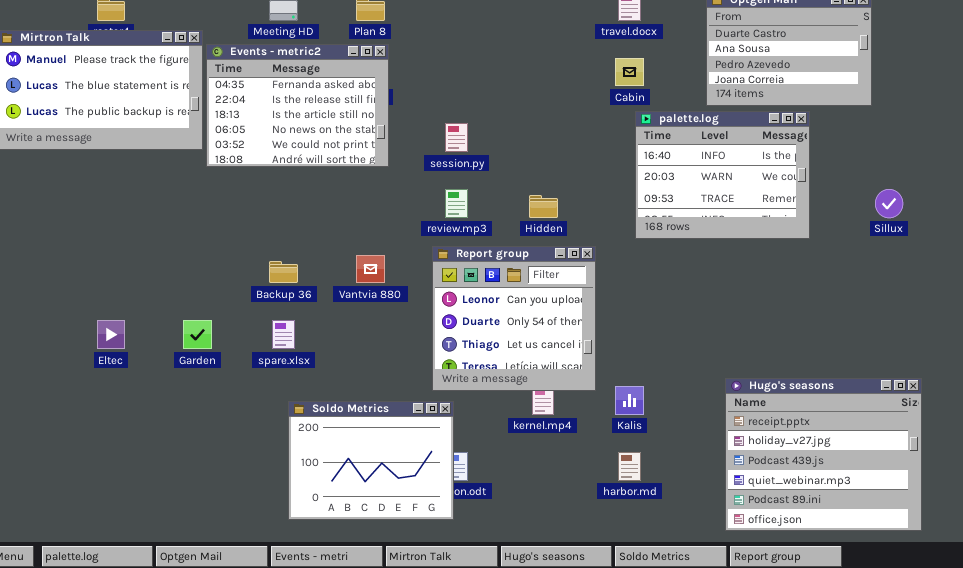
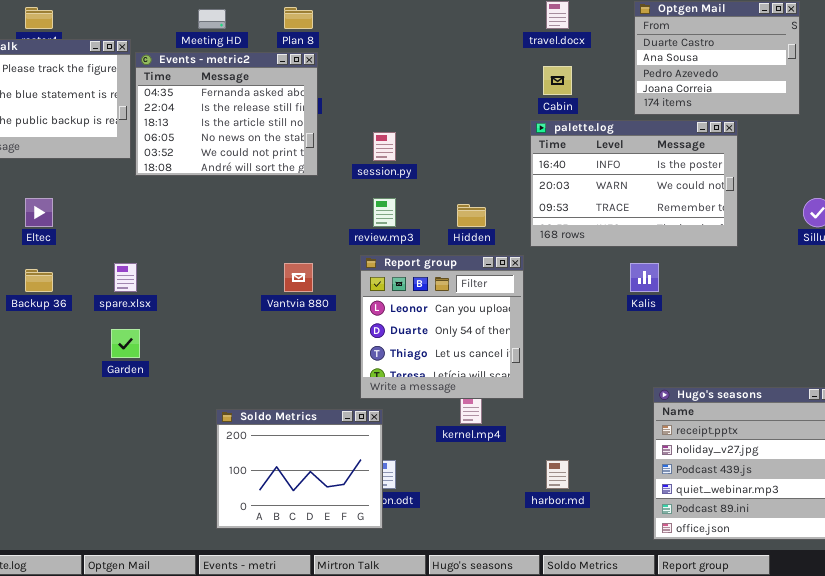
palette.log: [635,111,810,239] -> [530,120,738,247], resized
Backup 36: [269,261,298,283] -> [25,269,53,292], moved
Eltec: [97,320,125,349] -> [25,198,53,227], moved
spare.xlsx: [272,320,295,349] -> [114,263,137,292], moved
Kalis: [615,386,644,415] -> [630,263,659,292], moved

